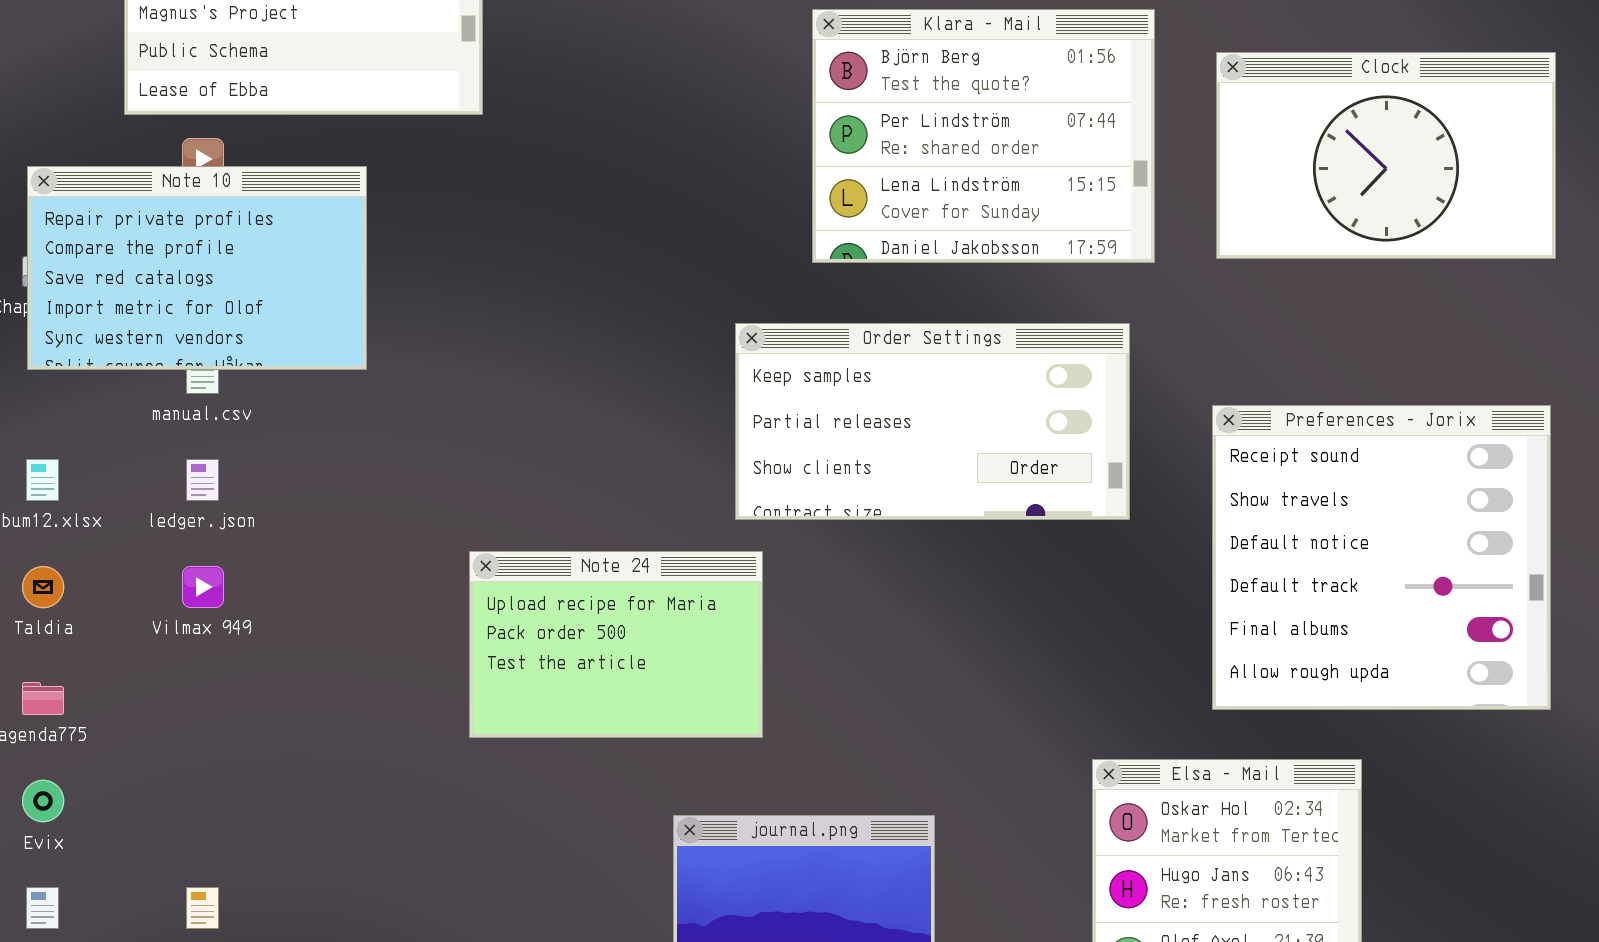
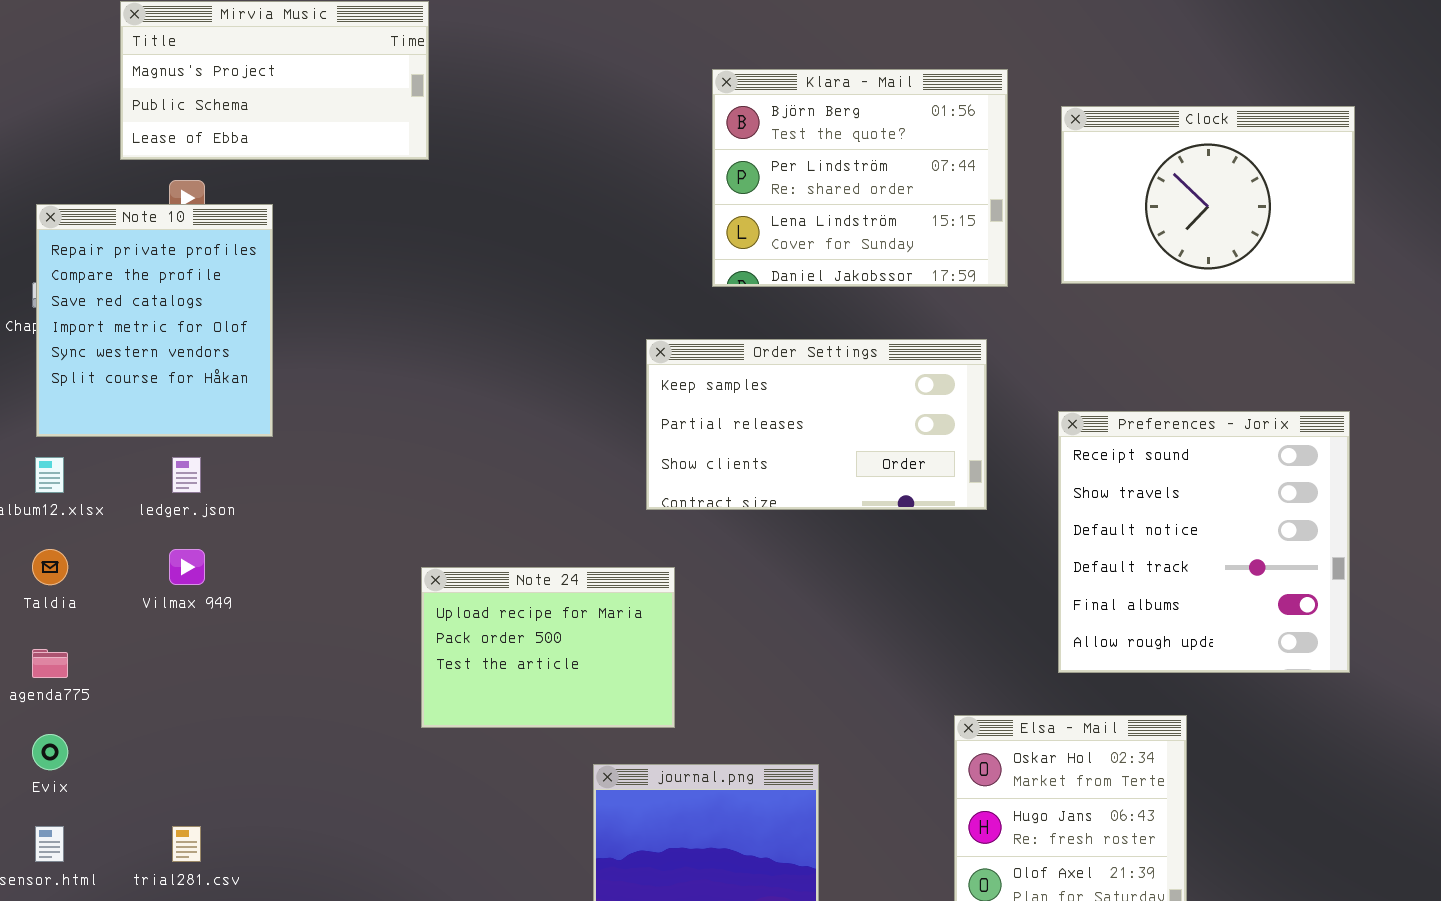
Note 10: [27,166,367,370] -> [36,204,273,437], resized
Note 24: [469,551,763,738] -> [421,567,675,728], moved

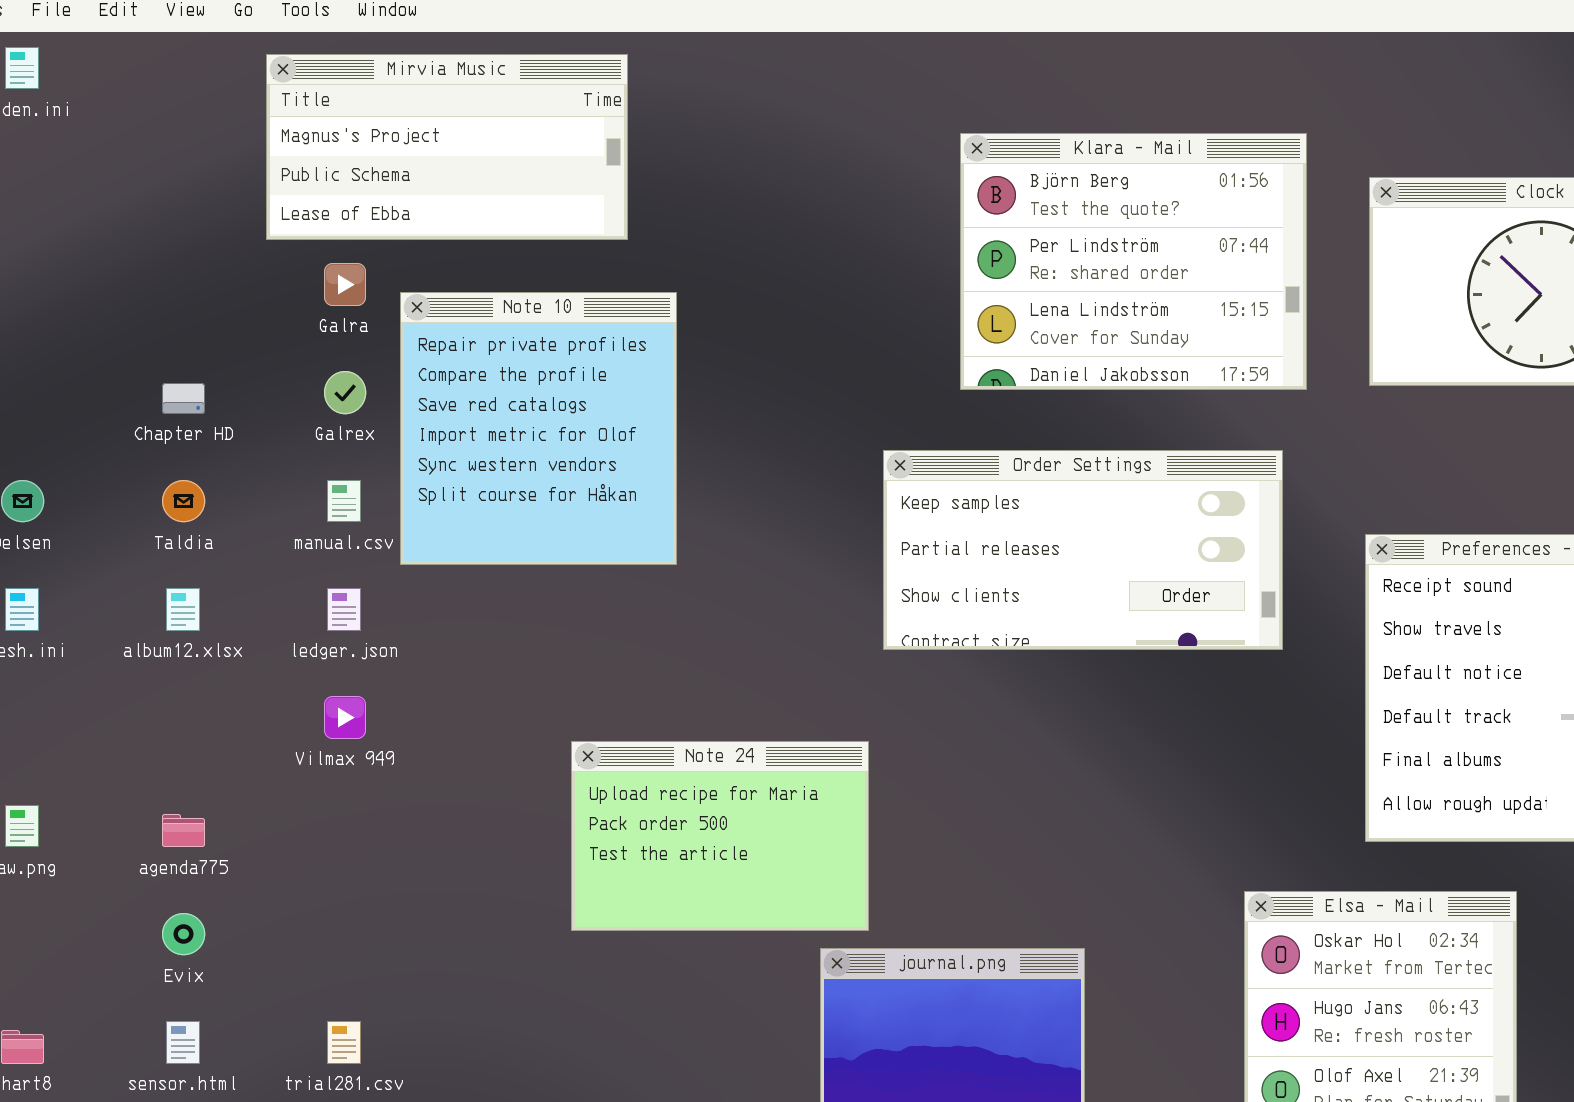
Note 10: [36,204,273,437] -> [400,292,677,565], moved
Taldia: [32,549,68,585] -> [162,480,205,522], moved
Note 24: [421,567,675,728] -> [571,741,869,931], moved

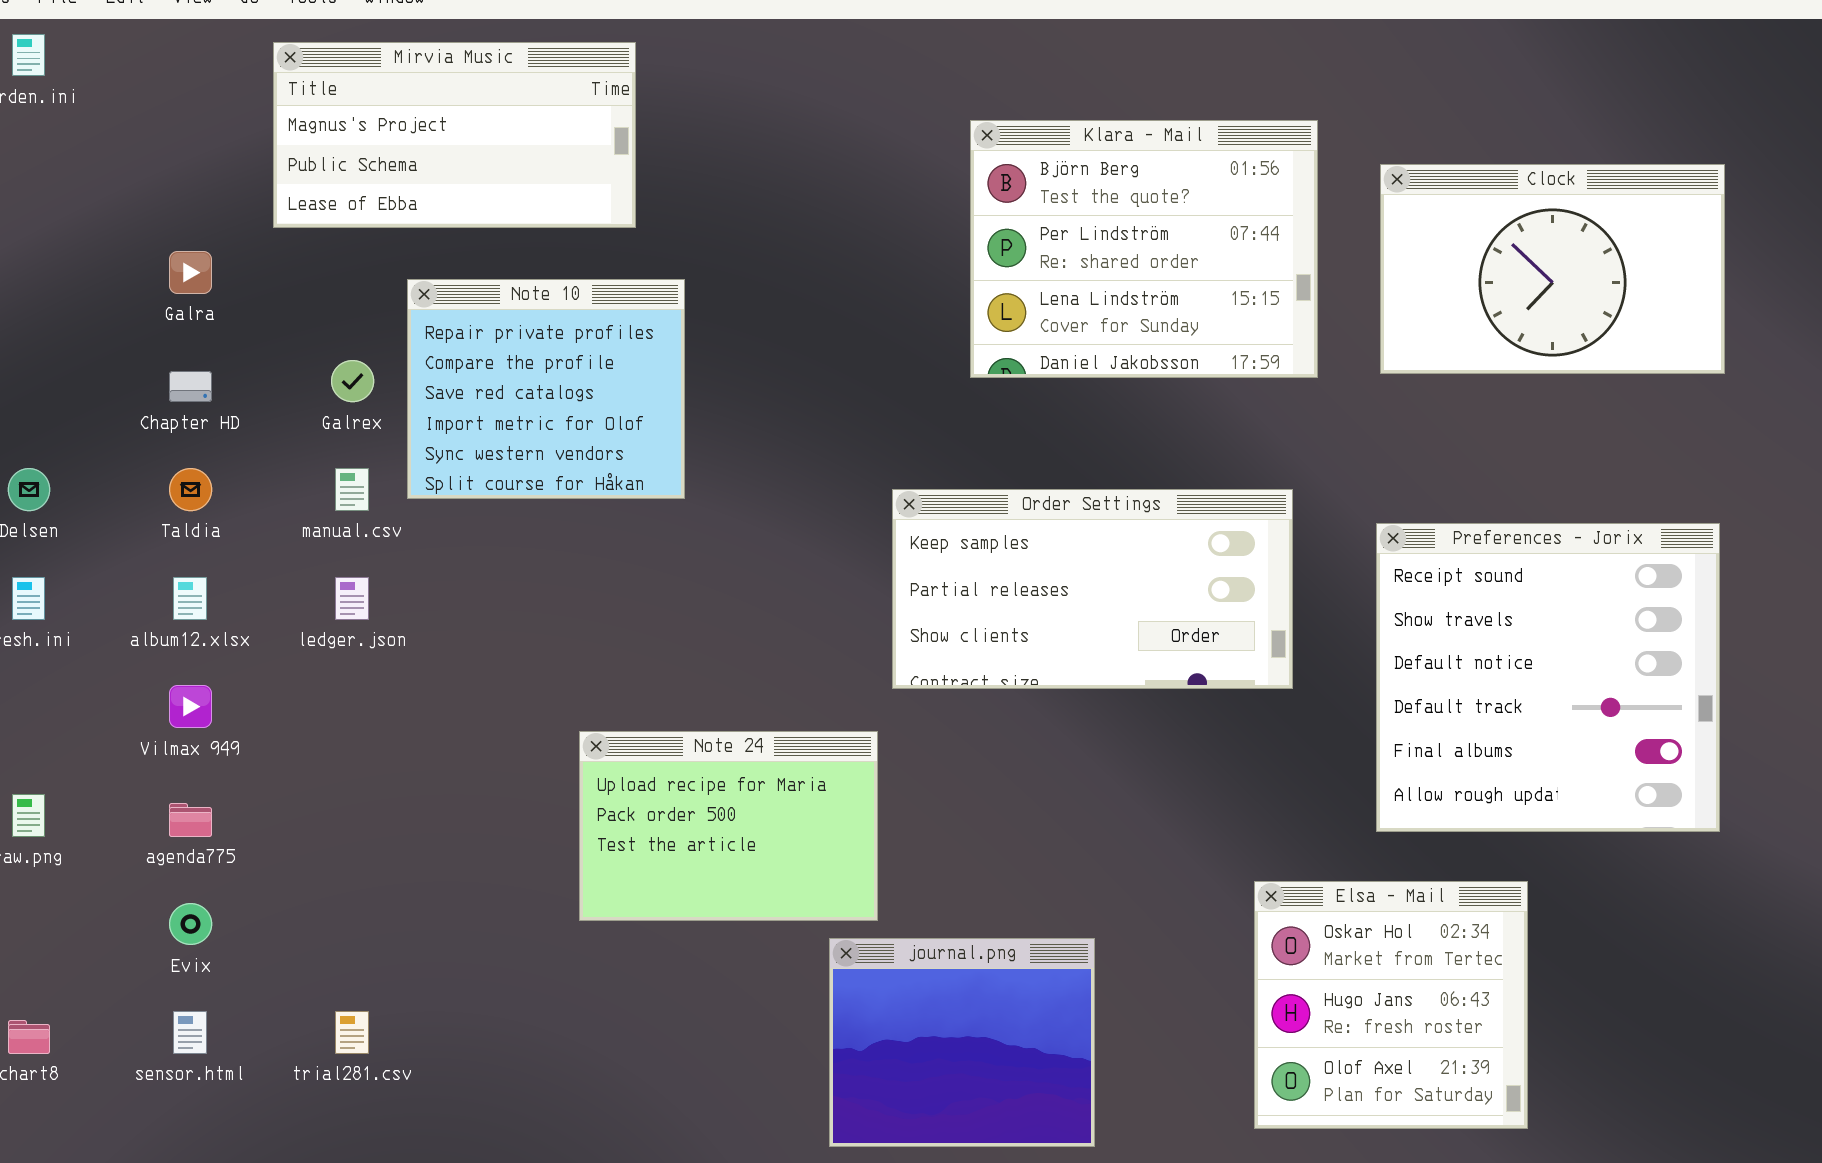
Galra: [324,263,366,306] -> [169,251,212,294], moved
Note 10: [400,292,677,565] -> [407,279,685,499], resized
Order Settings: [883,450,1283,650] -> [892,489,1293,689], moved
Vilmax 949: [324,696,366,739] -> [169,685,212,728], moved

